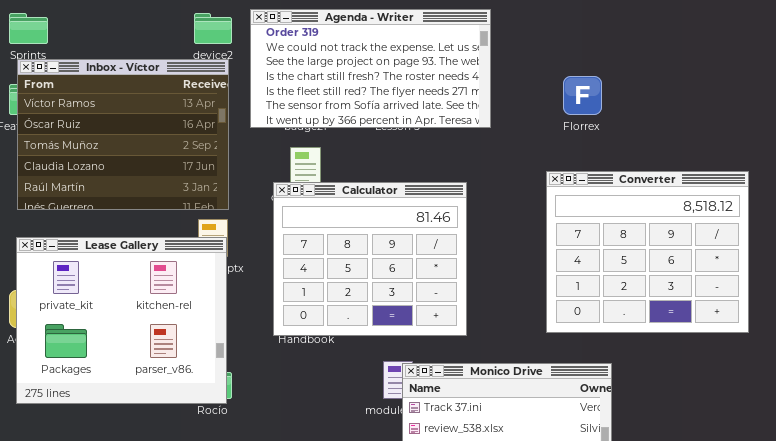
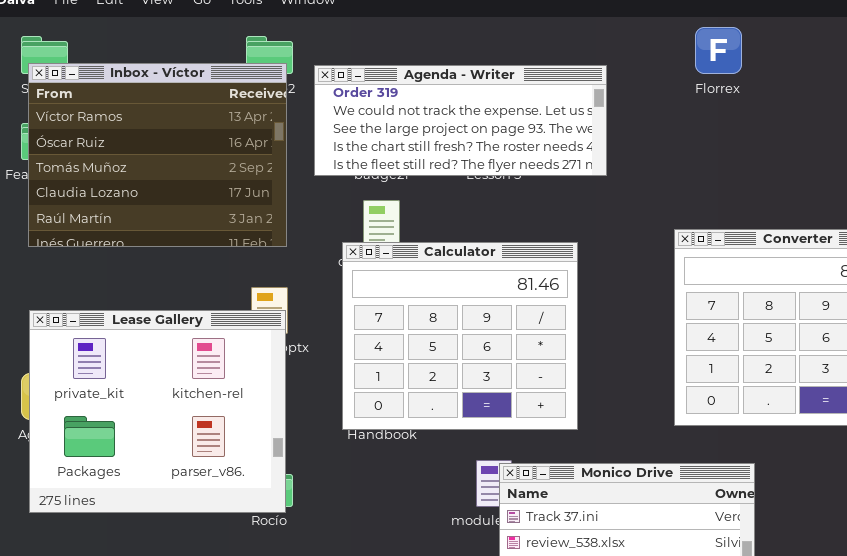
Agenda - Writer: [250,9,491,128] -> [314,65,607,176], resized
Inbox - Víctor: [17,59,229,210] -> [28,63,287,247], moved
Florrex: [563,76,602,115] -> [695,27,742,74], moved

